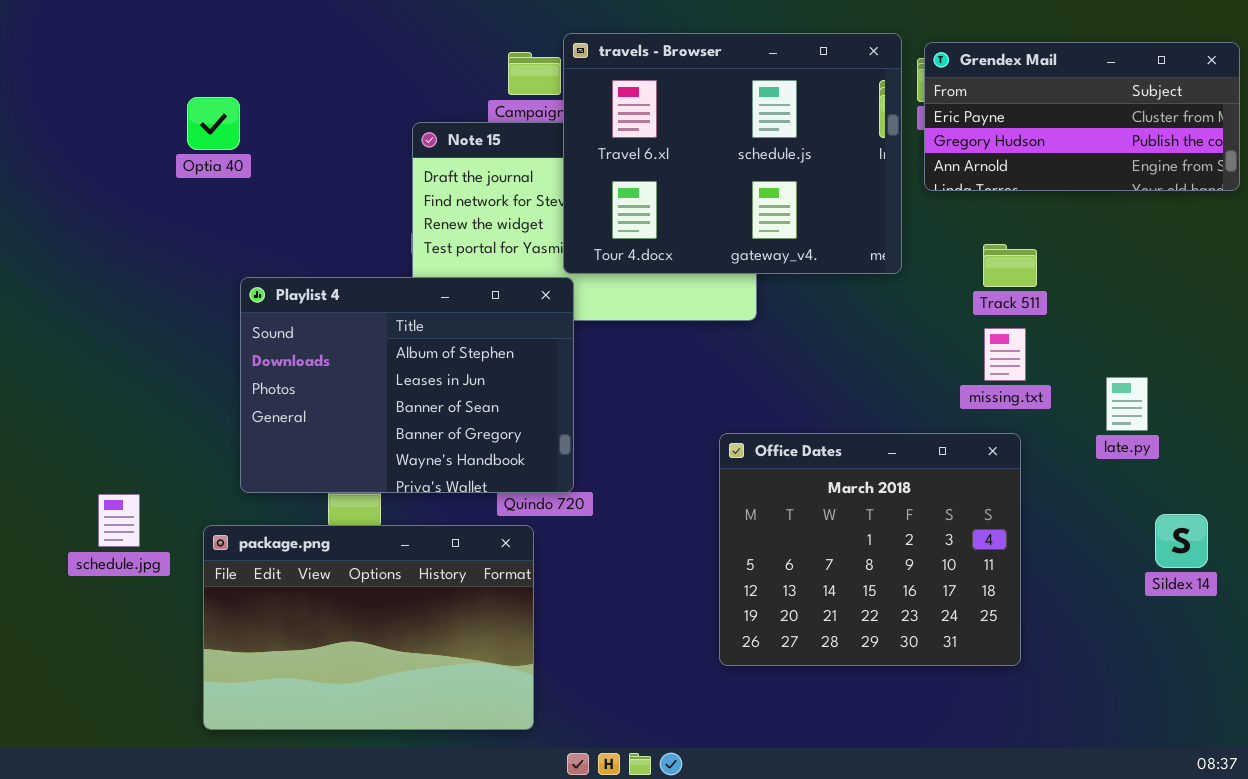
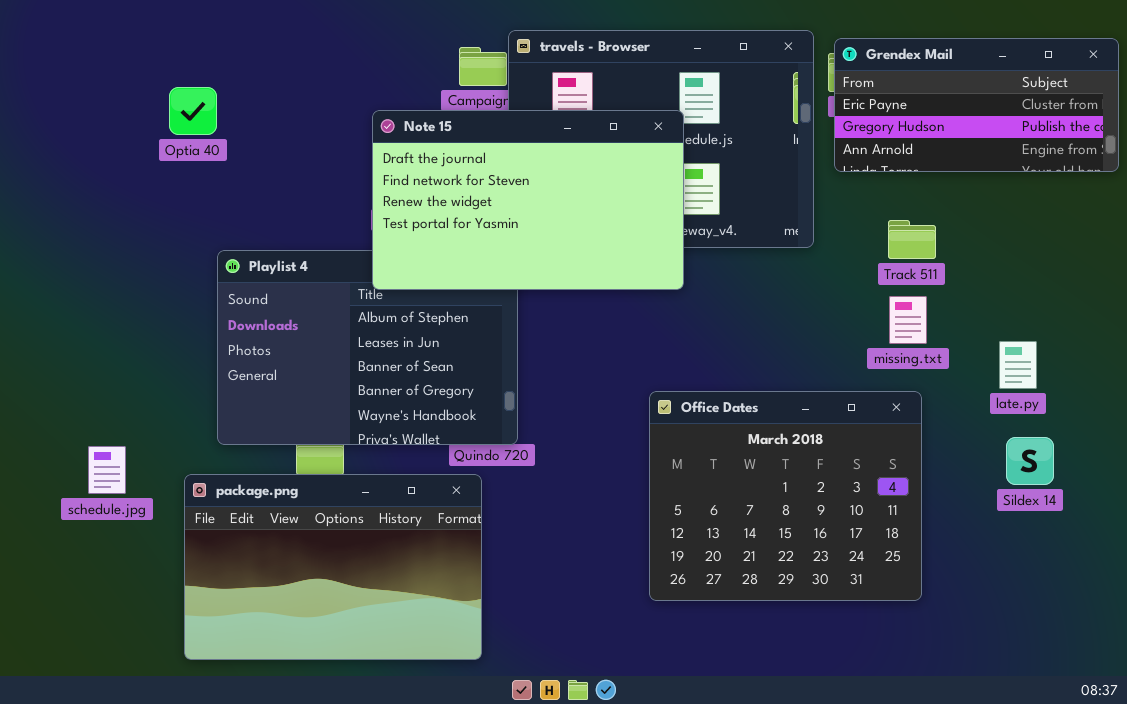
Note 15: [412,122,757,321] -> [372,110,684,290], raised
Sildex 14: [1155,514,1208,568] -> [1006,437,1054,485], moved

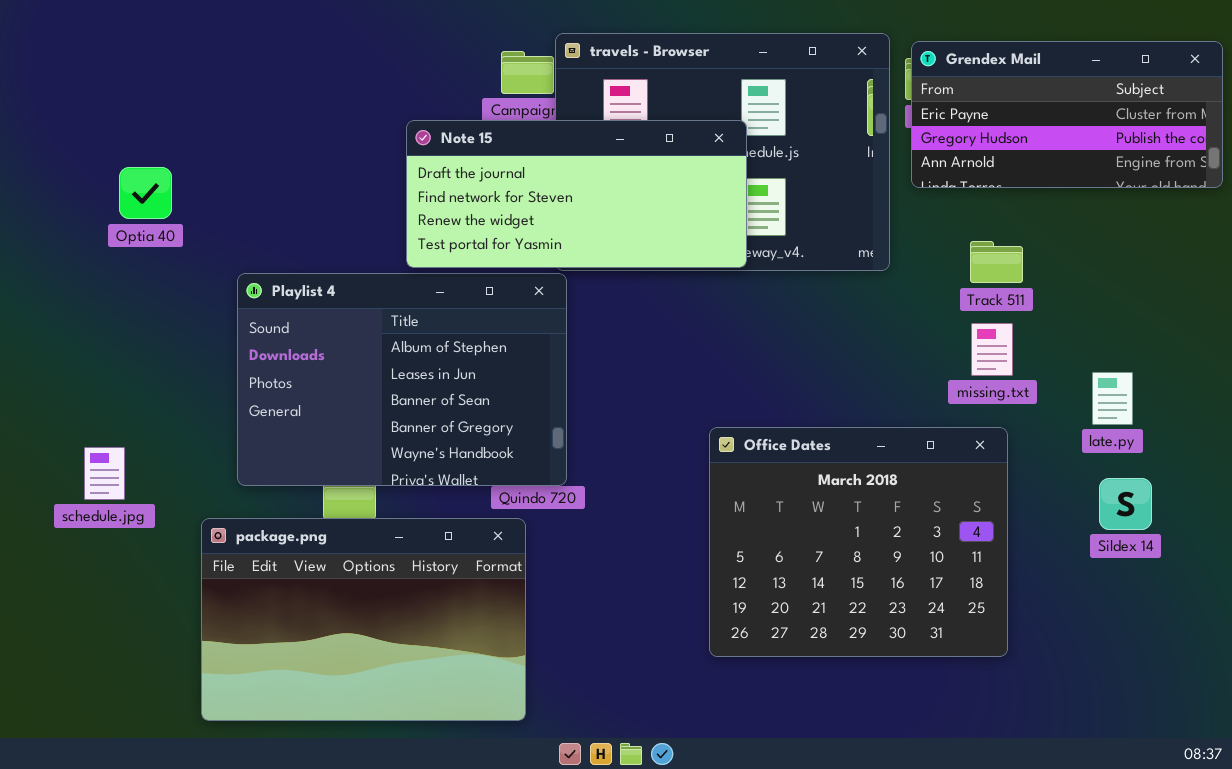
Optia 40: [169,87,217,135] -> [119,167,172,219], moved
Note 15: [372,110,684,290] -> [406,120,747,268], resized
schedule.jpg: [88,446,126,494] -> [84,447,125,500], moved

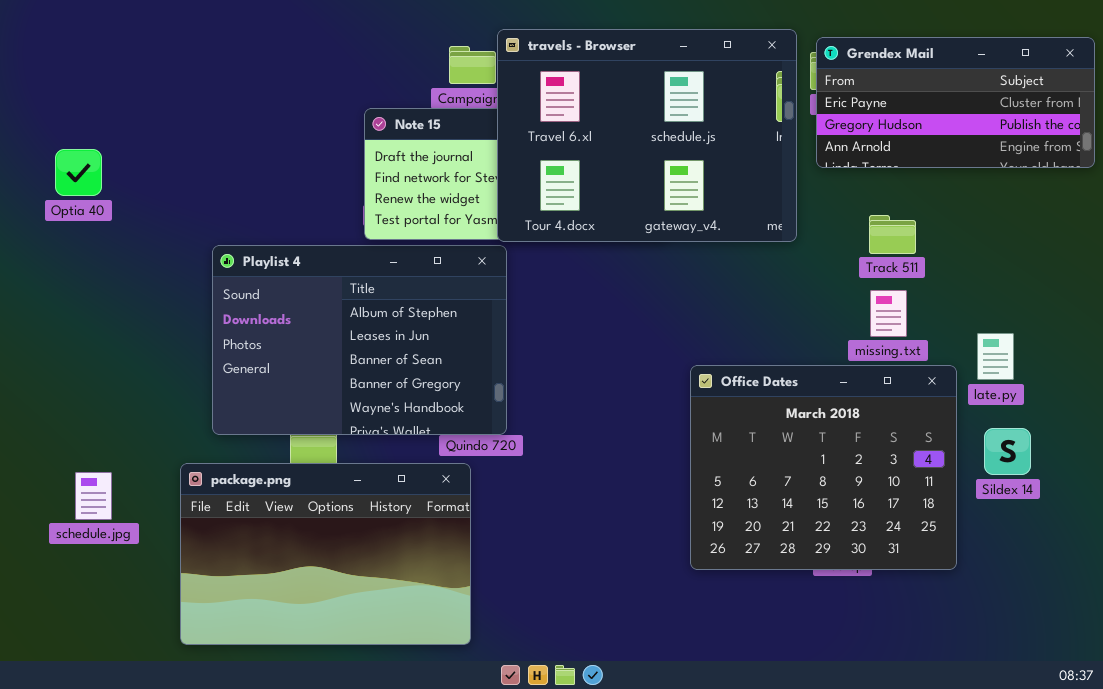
travels - Browser: [555,33,890,271] -> [497,29,797,242], raised
Optia 40: [119,167,172,219] -> [55,149,102,196], moved
Office Dates: [709,427,1008,657] -> [690,365,957,570], moved
schedule.jpg: [84,447,125,500] -> [75,472,112,520], moved

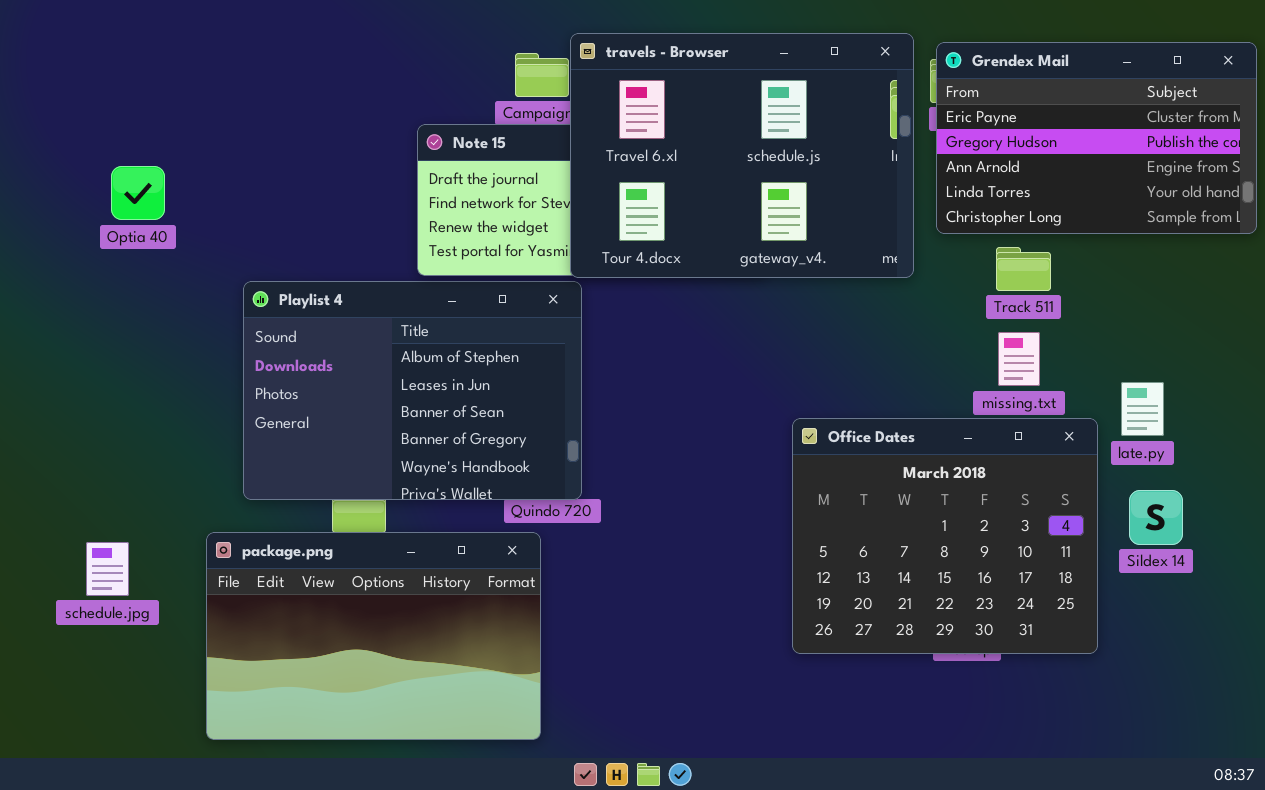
Grendex Mail: [816,37,1095,168] -> [936,42,1257,234], resized
Optia 40: [55,149,102,196] -> [111,166,165,220], moved

